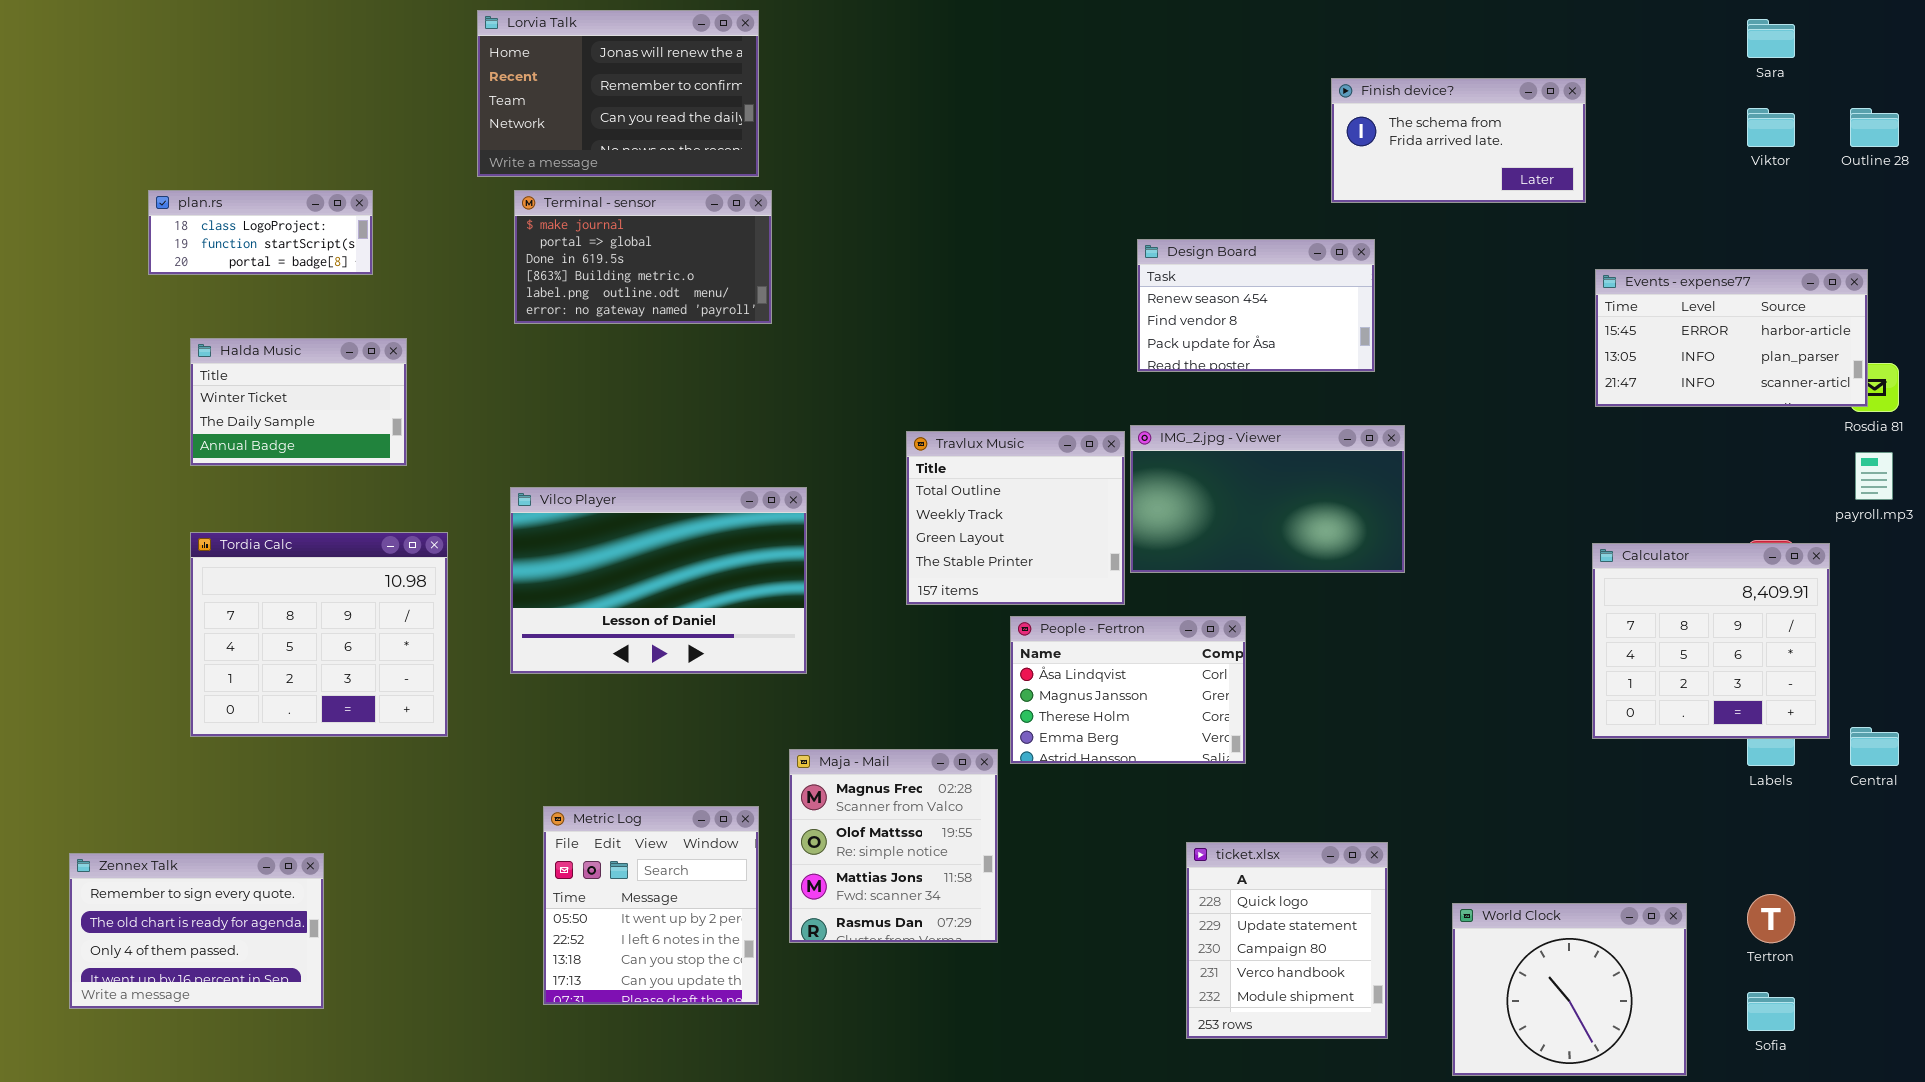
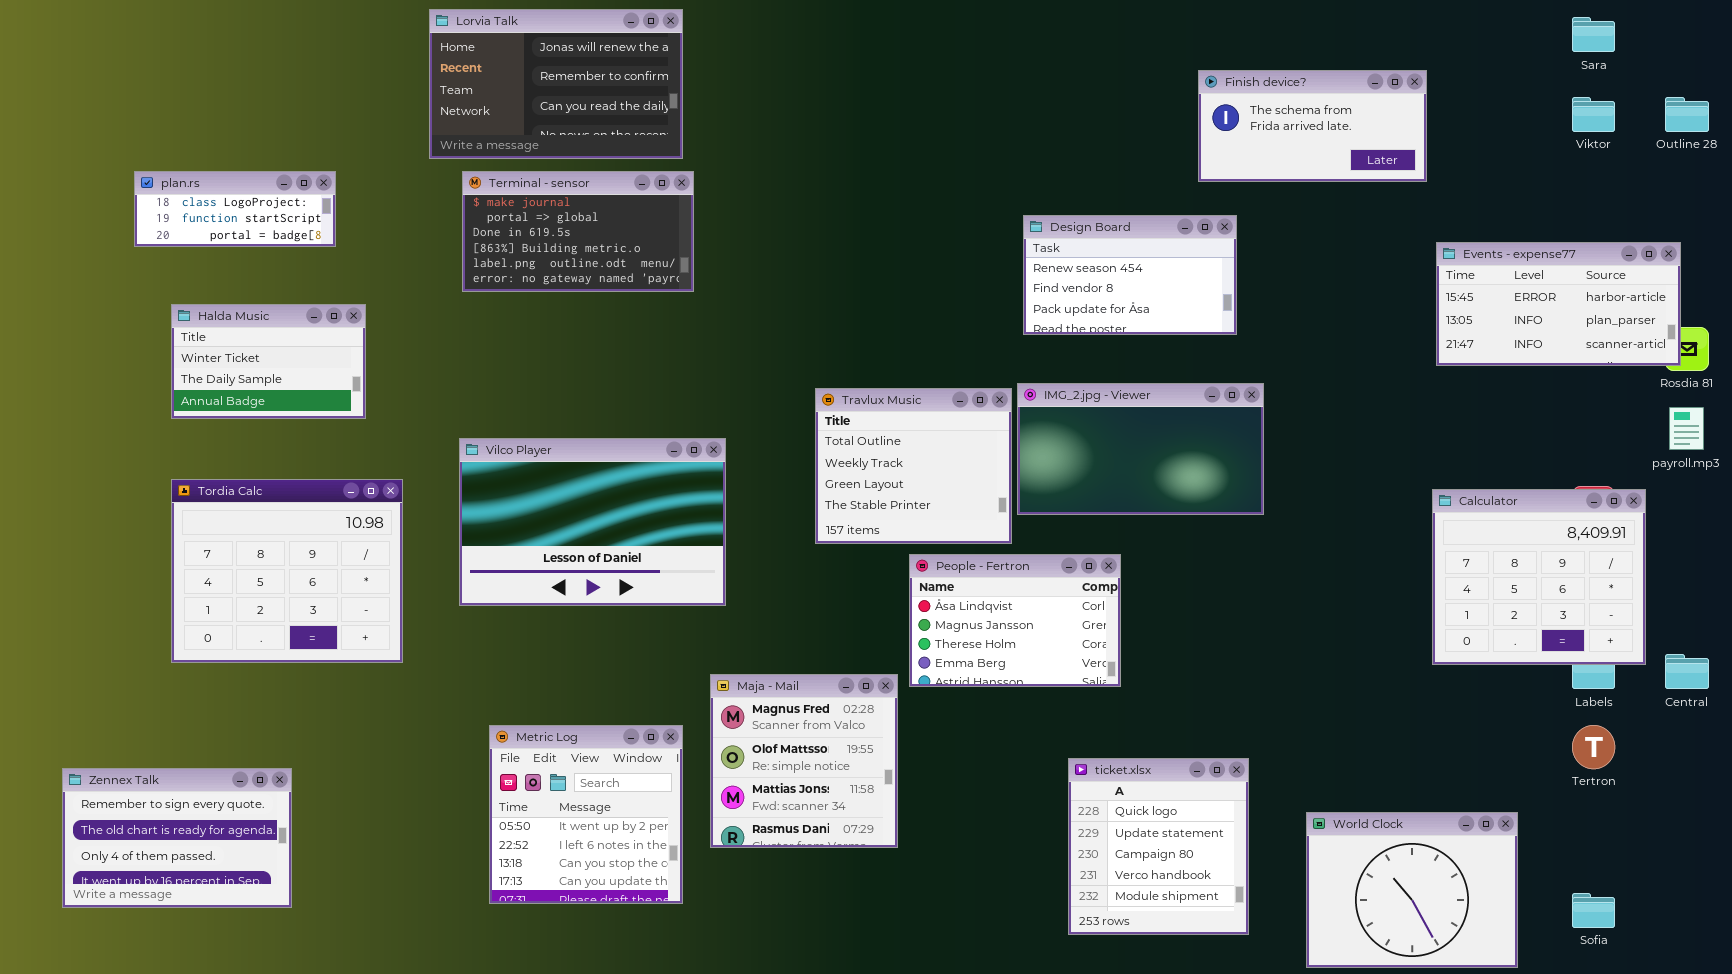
Tertron: [1747,894,1795,943] -> [1572,725,1615,769], moved

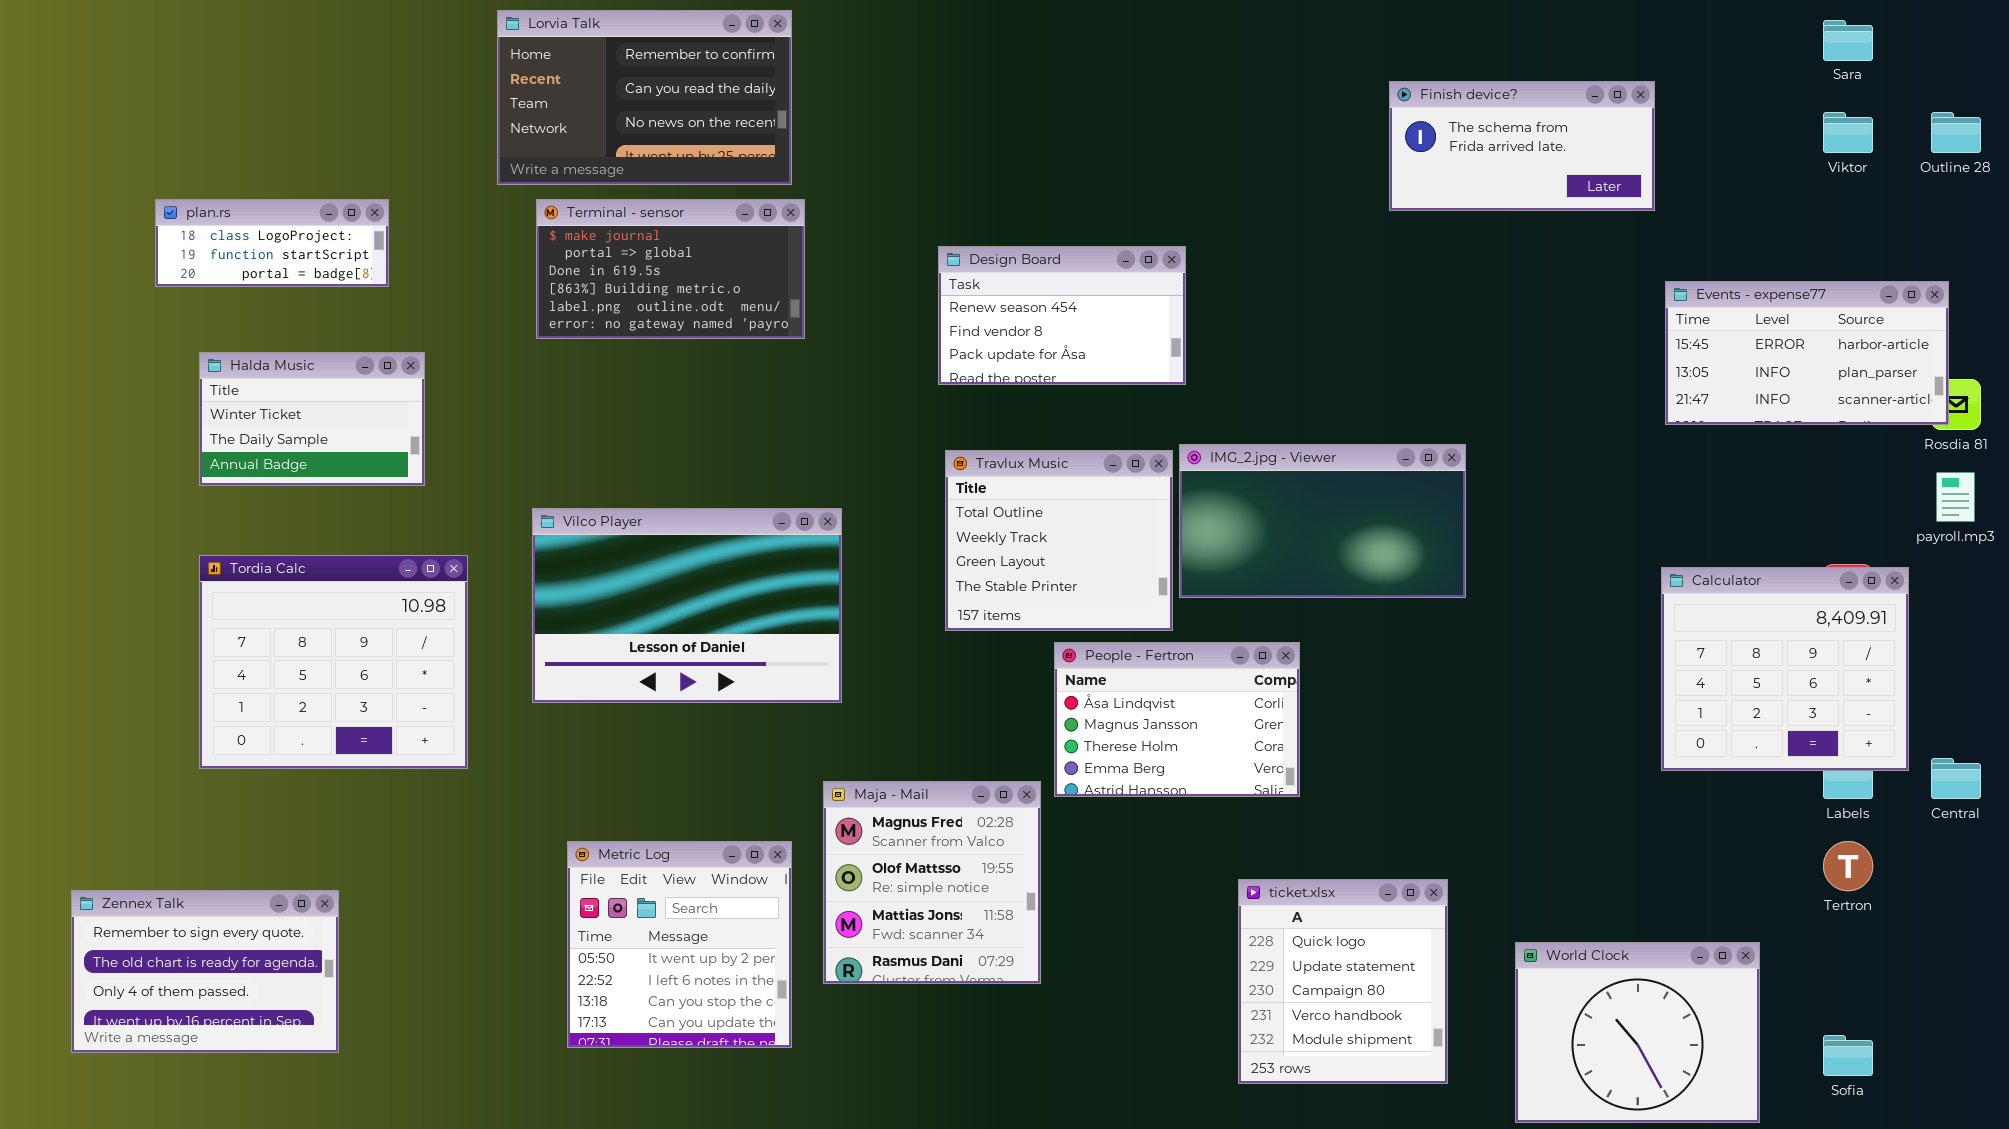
Lorvia Talk: [429,9,683,159] -> [497,10,792,185], scrolled down 1 row
Design Board: [1023,215,1237,335] -> [938,246,1186,385], moved

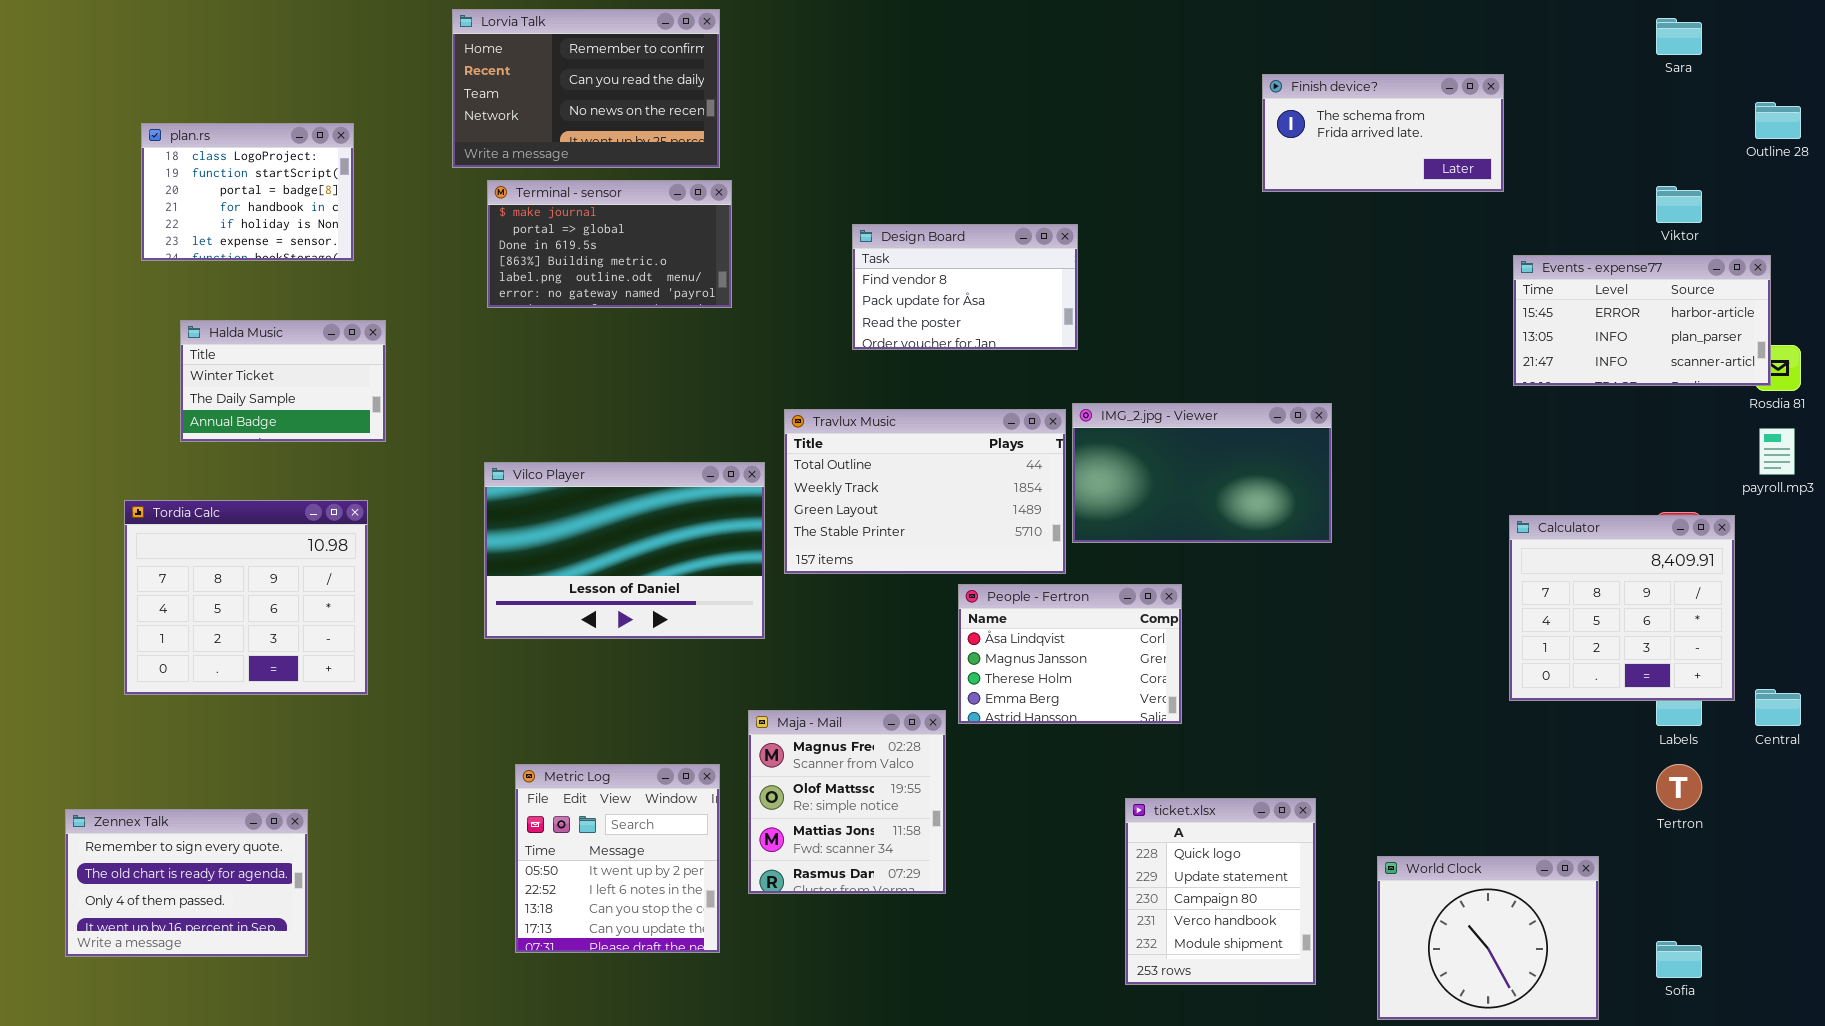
Viktor: [1823,112,1873,153] -> [1656,186,1702,223], moved
plan.rs: [155,199,389,287] -> [141,123,354,261], resized
Design Board: [938,246,1186,385] -> [852,224,1078,350], scrolled down 1 row
Travlux Music: [945,450,1173,631] -> [784,409,1066,574], resized
Tordia Calc: [199,555,468,769] -> [124,500,368,695], moved

